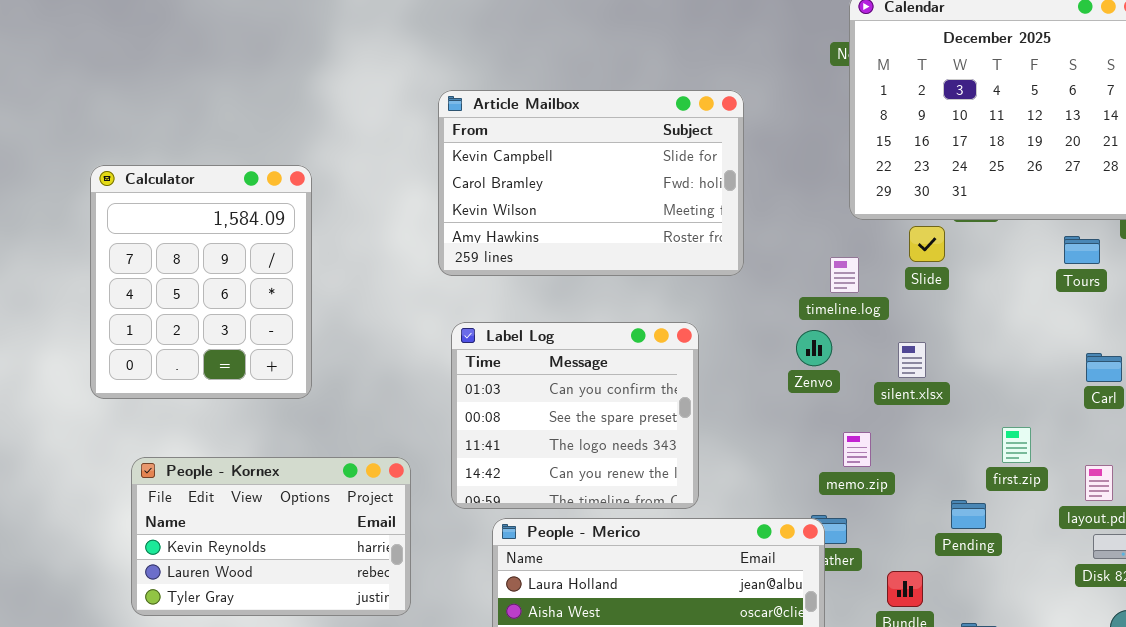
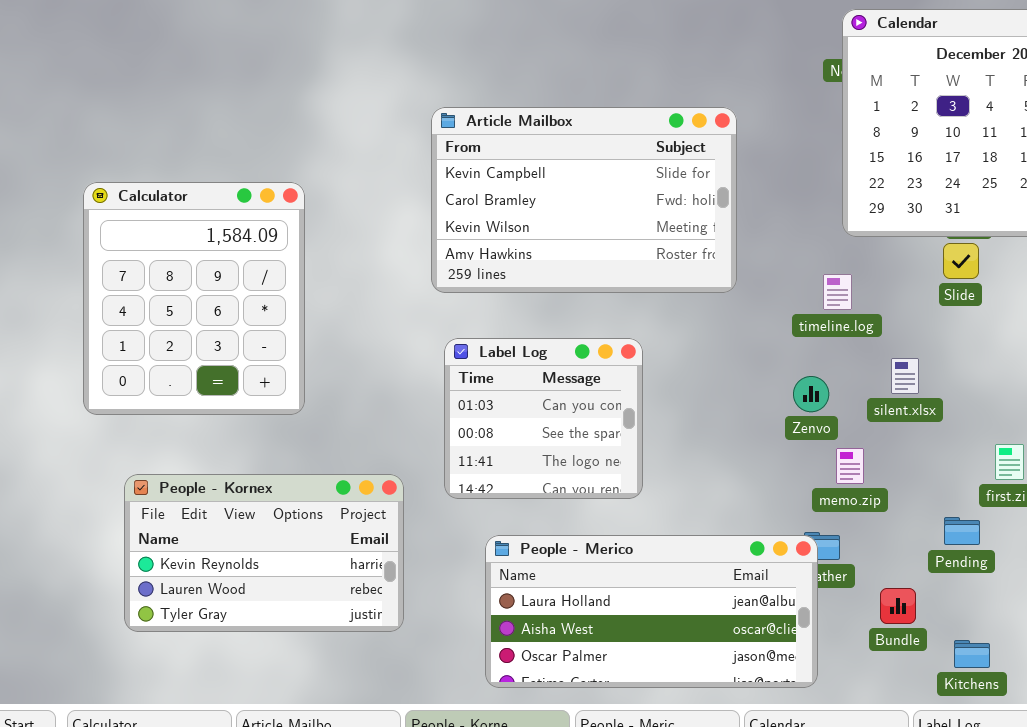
Slide: [909,226,945,262] -> [943,243,979,279], moved
Label Log: [451,322,699,509] -> [444,338,643,499], resized
Zenvo: [796,330,832,366] -> [793,376,829,412], moved

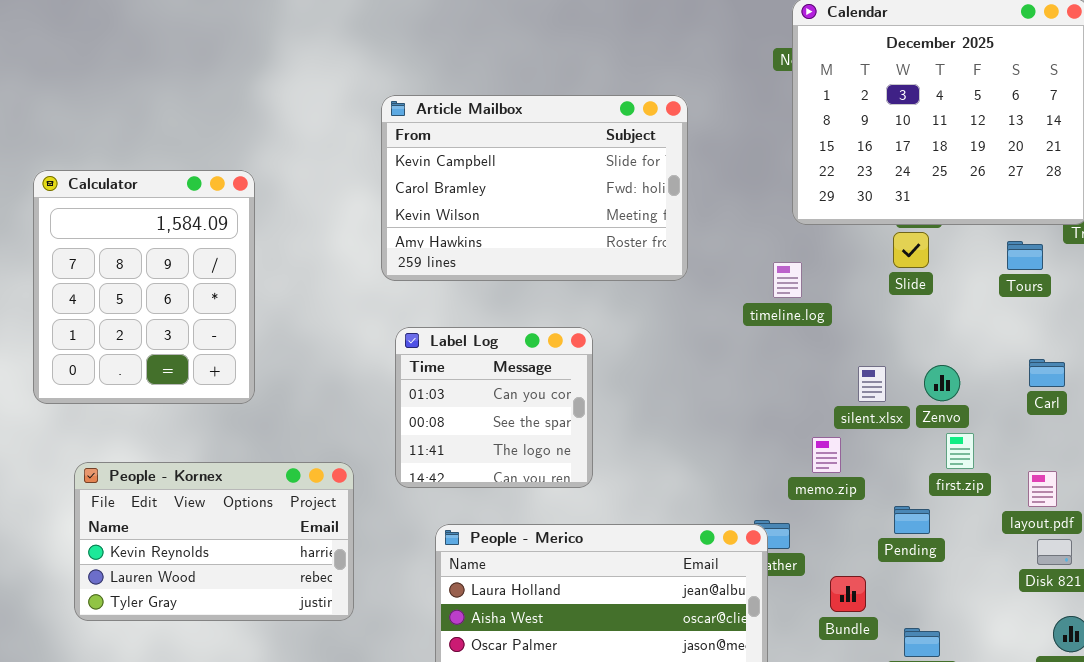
silent.xlsx: [891,358,919,394] -> [858,366,886,402], moved
Zenvo: [793,376,829,412] -> [924,365,960,401], moved
memo.zip: [836,448,864,484] -> [812,437,841,473], moved

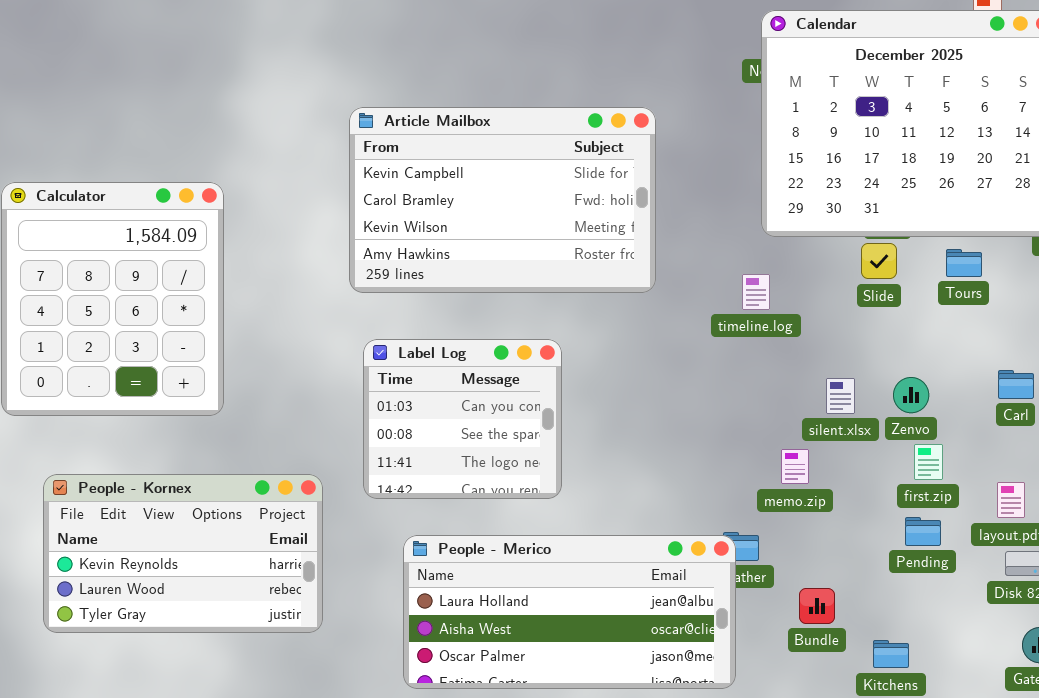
Tours: [1007,241,1043,270] -> [946,249,982,277], moved
Pending: [894,506,930,534] -> [905,517,941,546], moved

